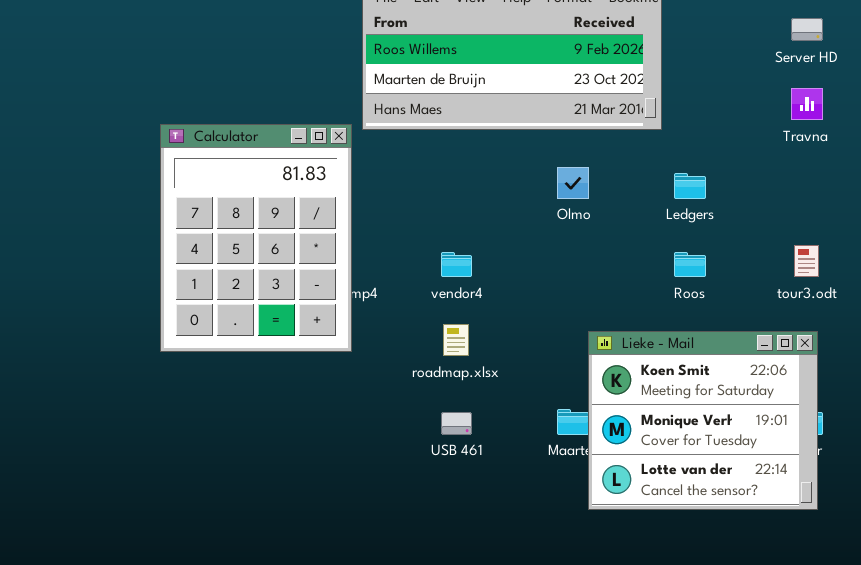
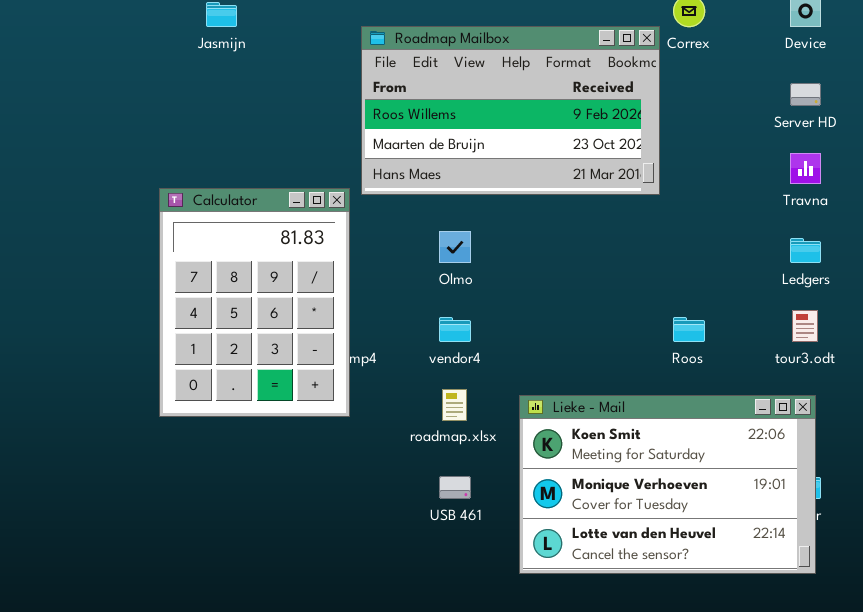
Olmo: [557,167,589,199] -> [439,231,471,263], moved
Ledgers: [674,173,706,199] -> [790,238,821,263], moved
Lieke - Mail: [588,331,818,510] -> [519,395,816,574], resized

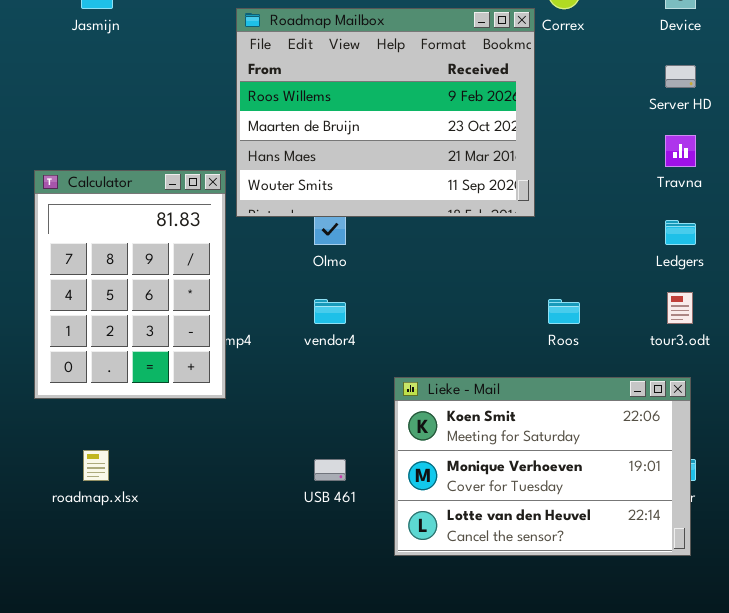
Roadmap Mailbox: [361,26,660,195] -> [236,8,535,217], resized
roadmap.xlsx: [442,389,467,421] -> [83,450,109,481], moved

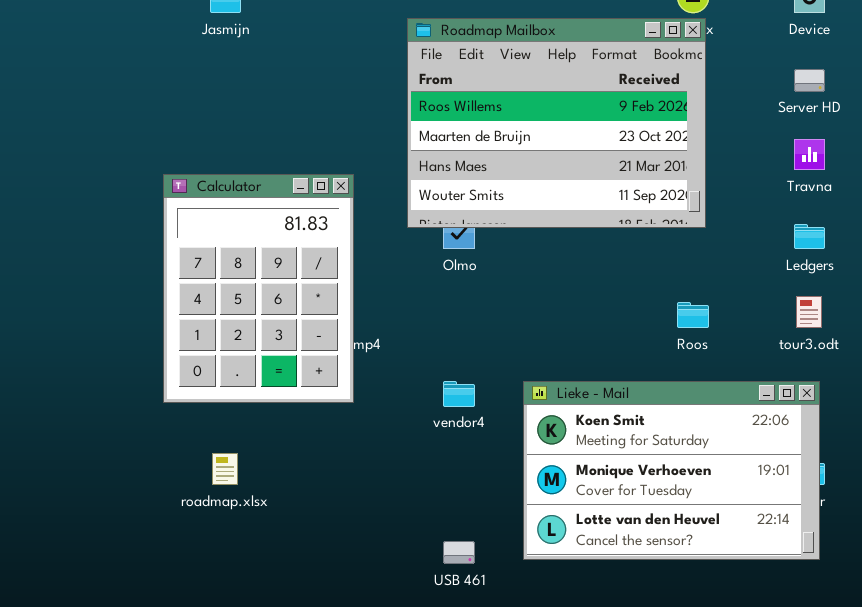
Roadmap Mailbox: [236,8,535,217] -> [407,18,706,228], moved
vendor4: [314,299,346,324] -> [443,381,475,407], moved
USB 461: [314,459,346,481] -> [443,541,475,564], moved

